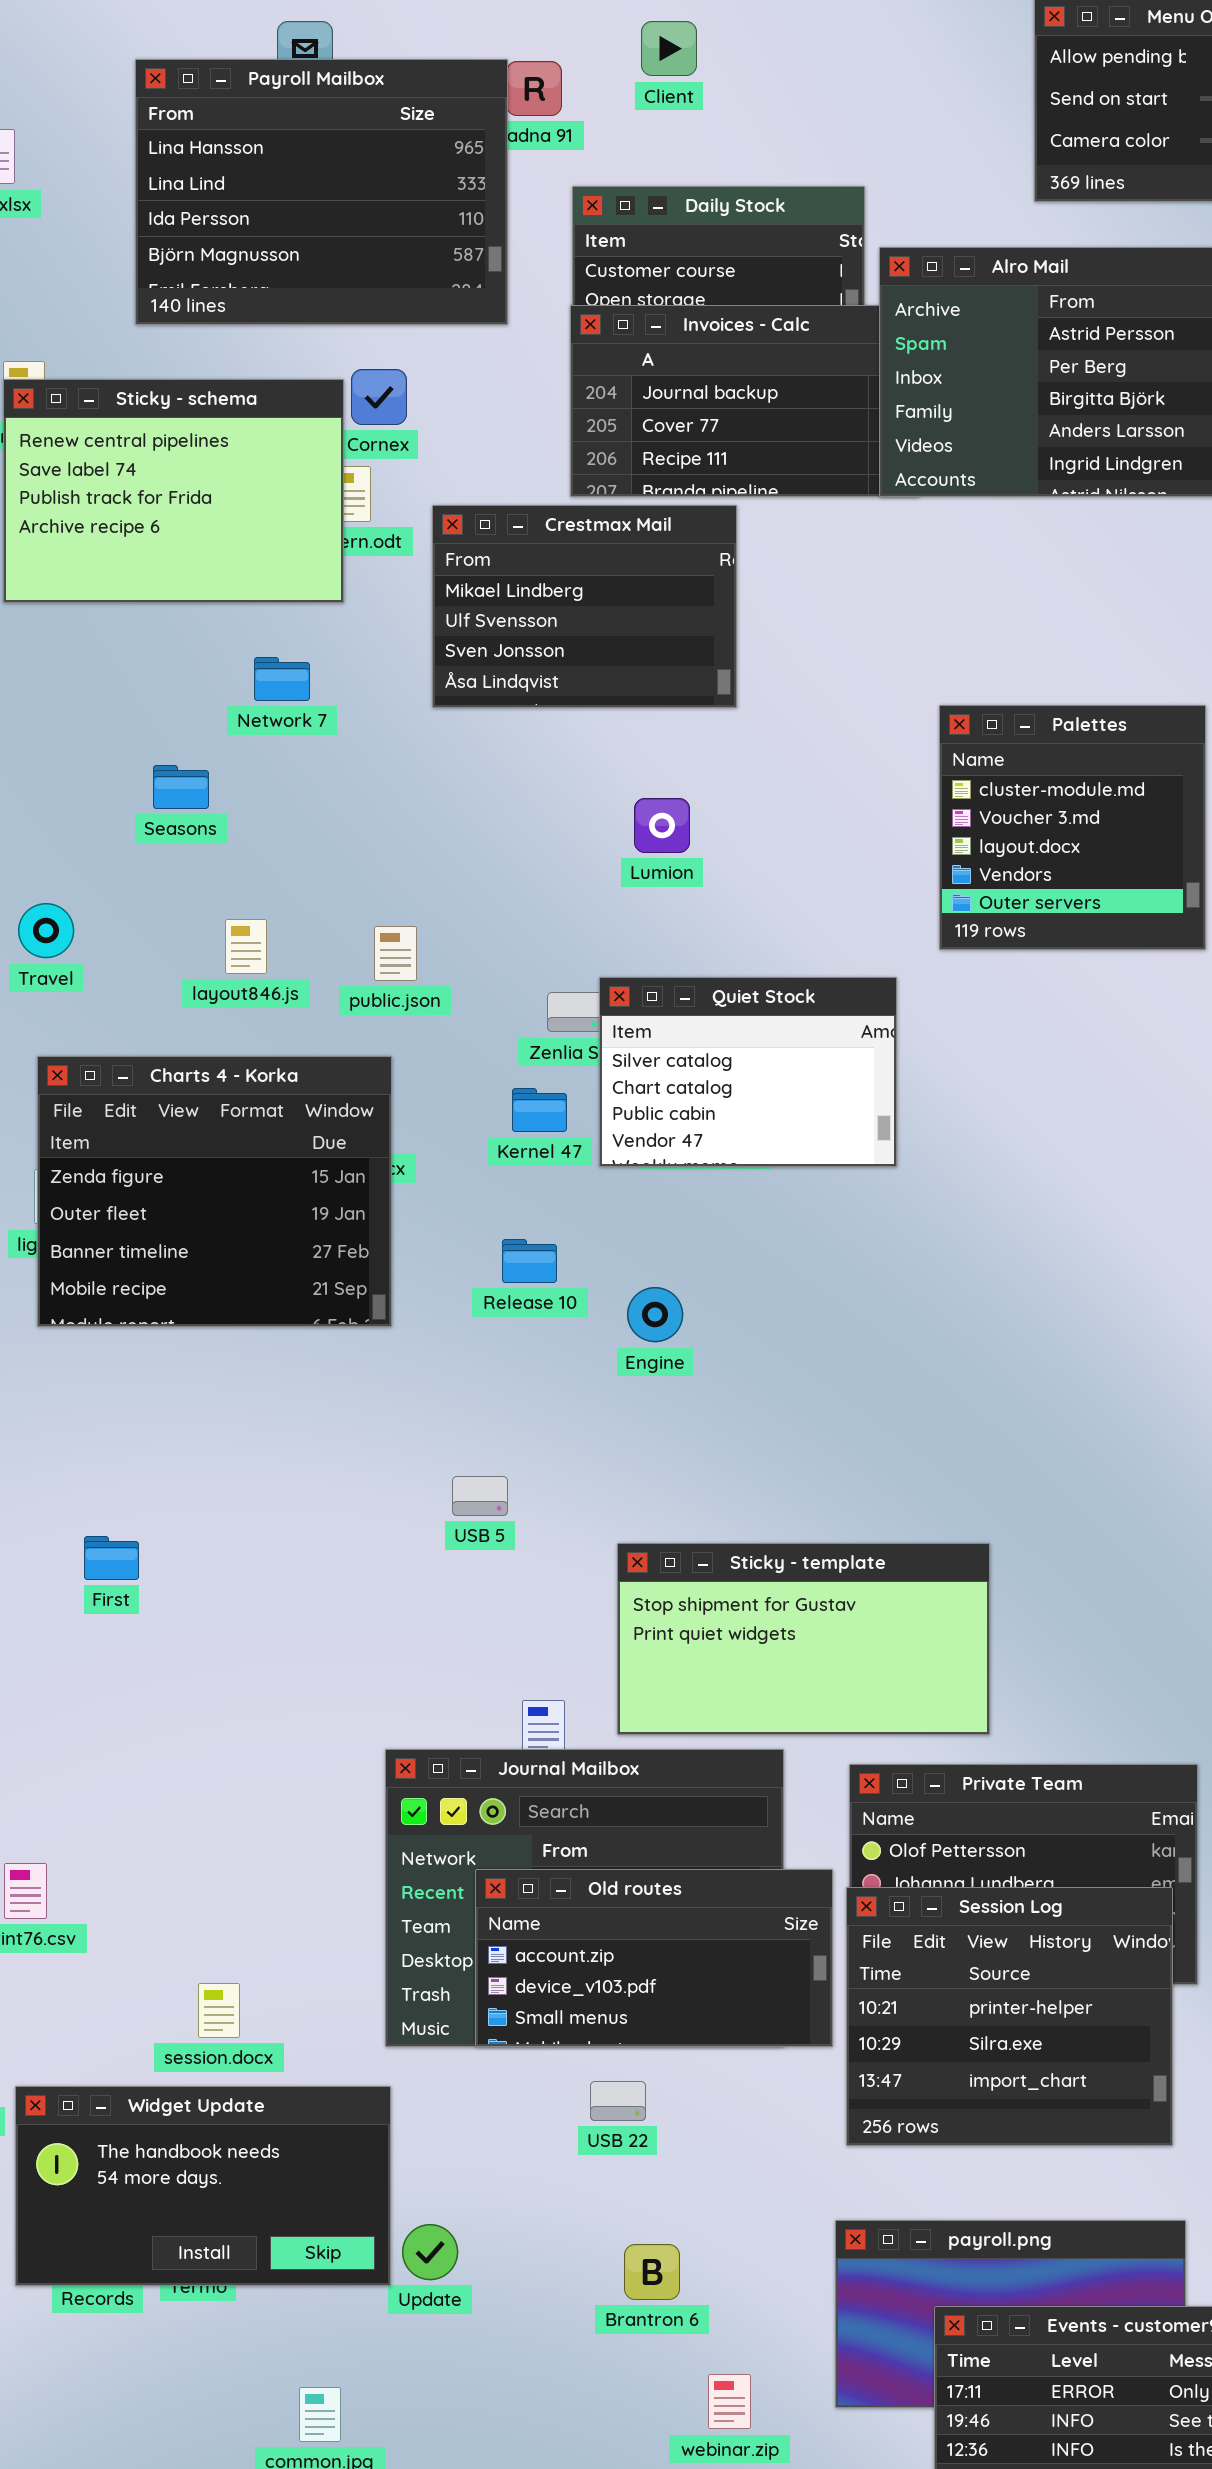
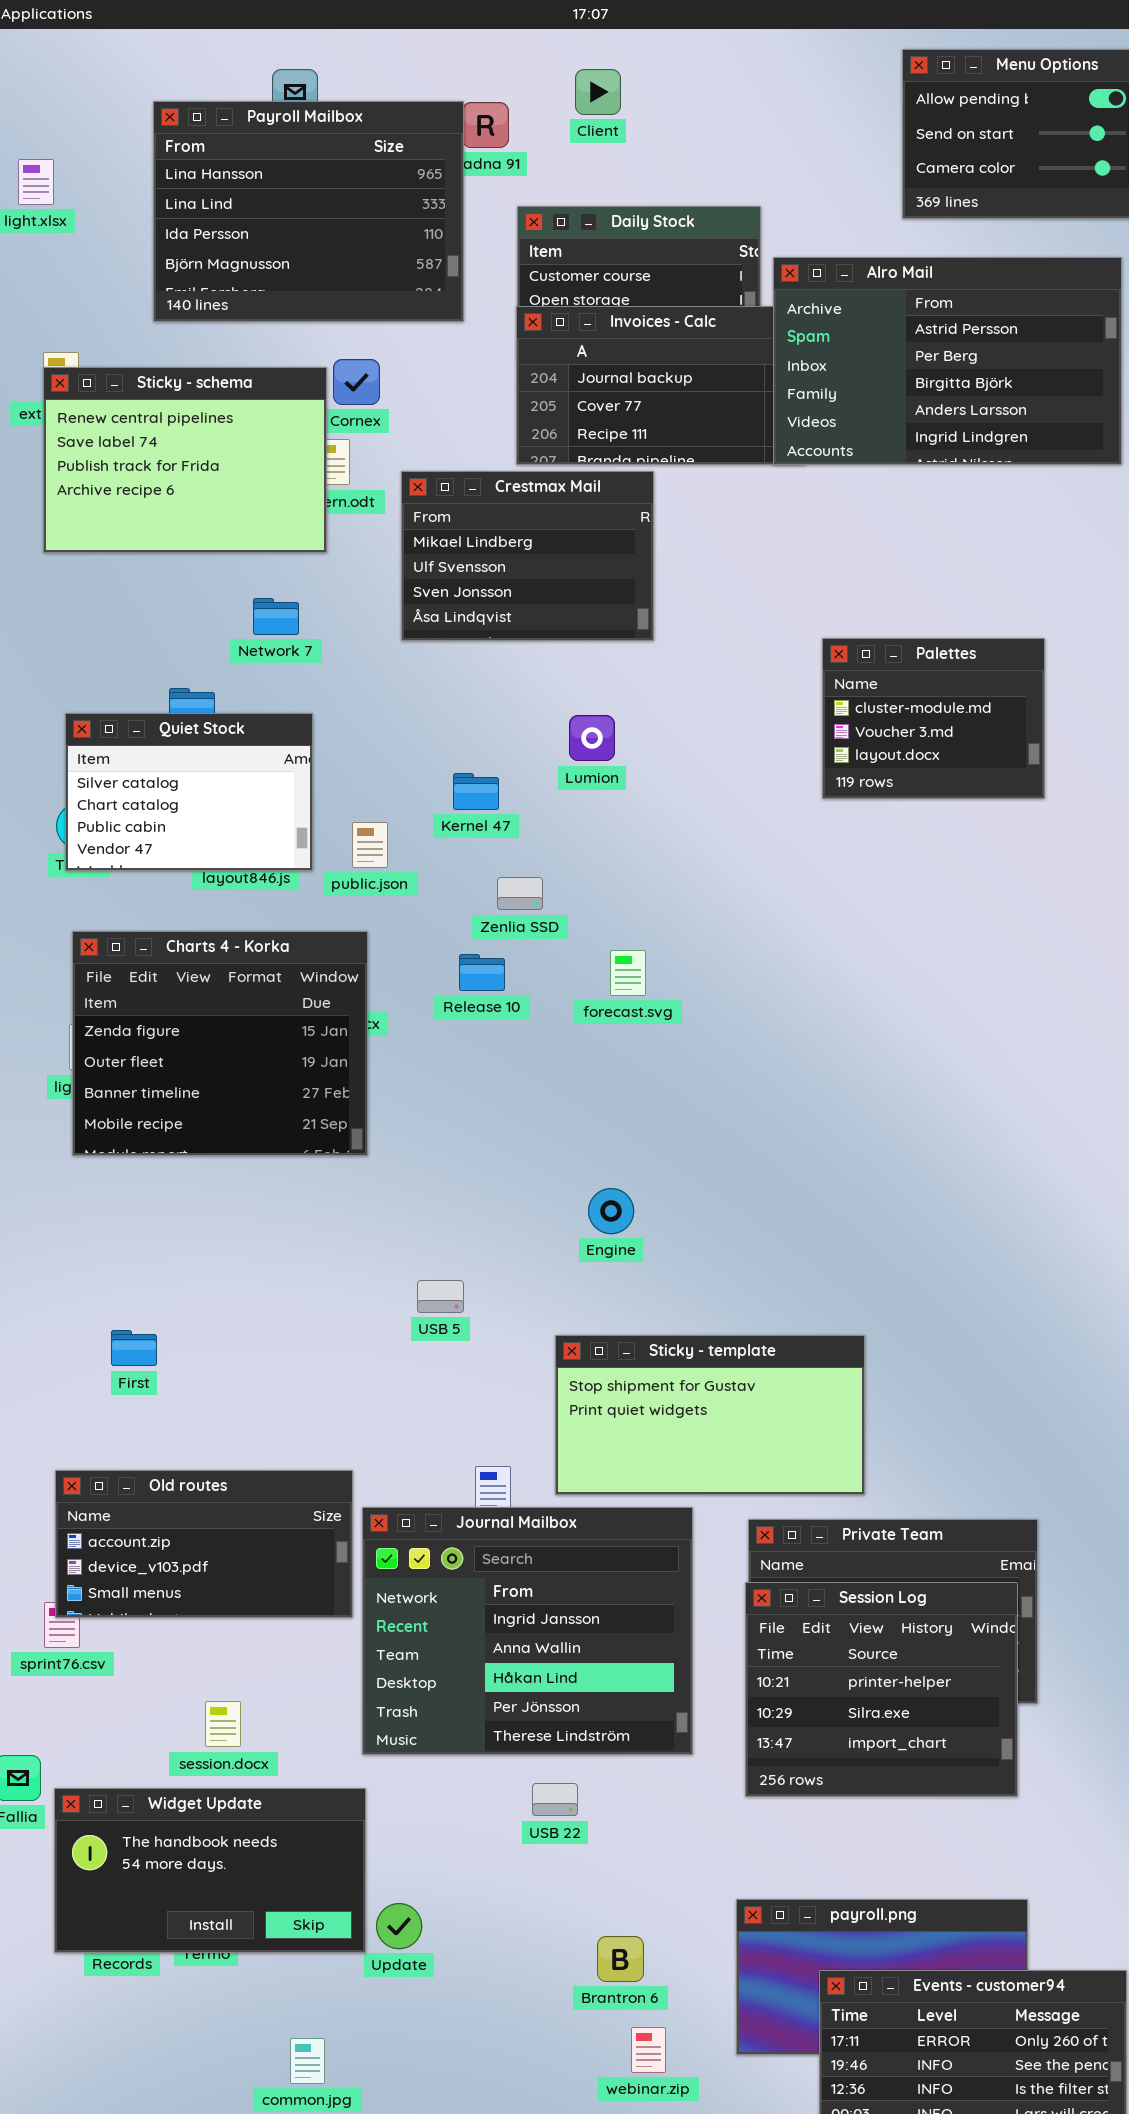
Palettes: [939,705,1206,950] -> [822,638,1045,799], resized
Quiet Stock: [599,977,897,1167] -> [65,713,313,871], moved
Kernel 47: [512,1088,567,1132] -> [453,773,499,810], moved
Release 10: [502,1239,557,1283] -> [459,954,505,991], moved
Engine: [627,1287,683,1342] -> [588,1188,634,1234], moved
Old routes: [475,1869,833,2047] -> [55,1470,353,1618], moved
Session Log: [846,1887,1173,2146] -> [745,1582,1018,1797], moved
Brantron 6: [624,2244,680,2300] -> [597,1936,644,1982], moved

